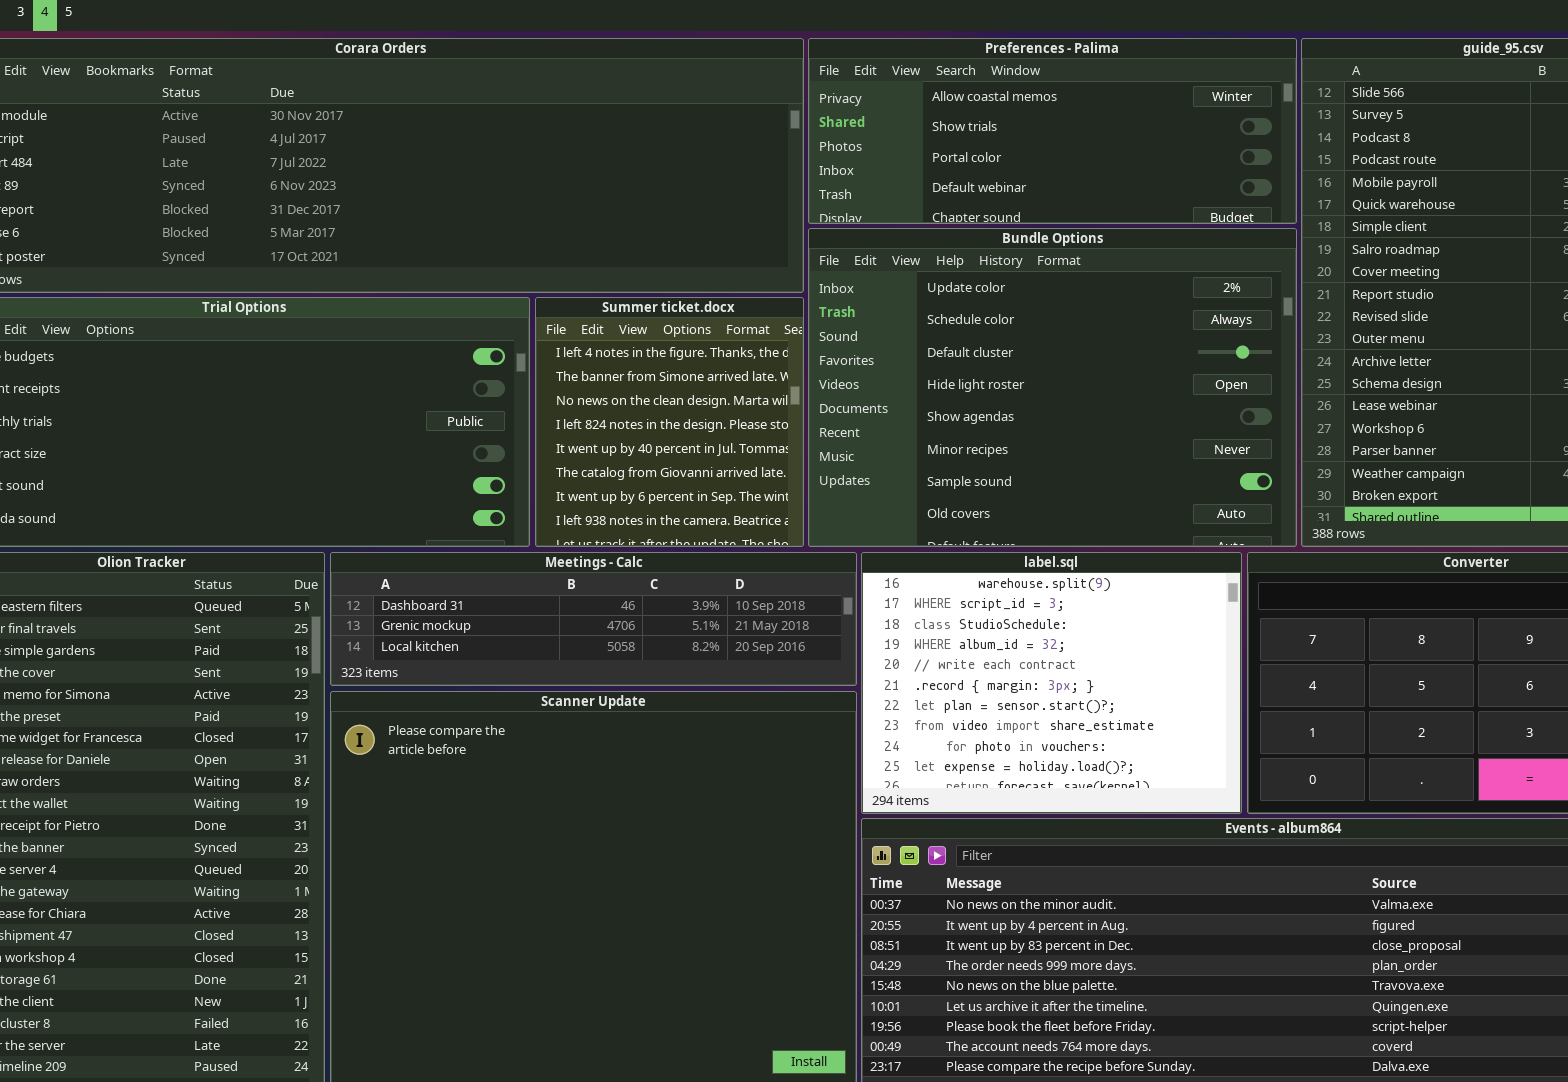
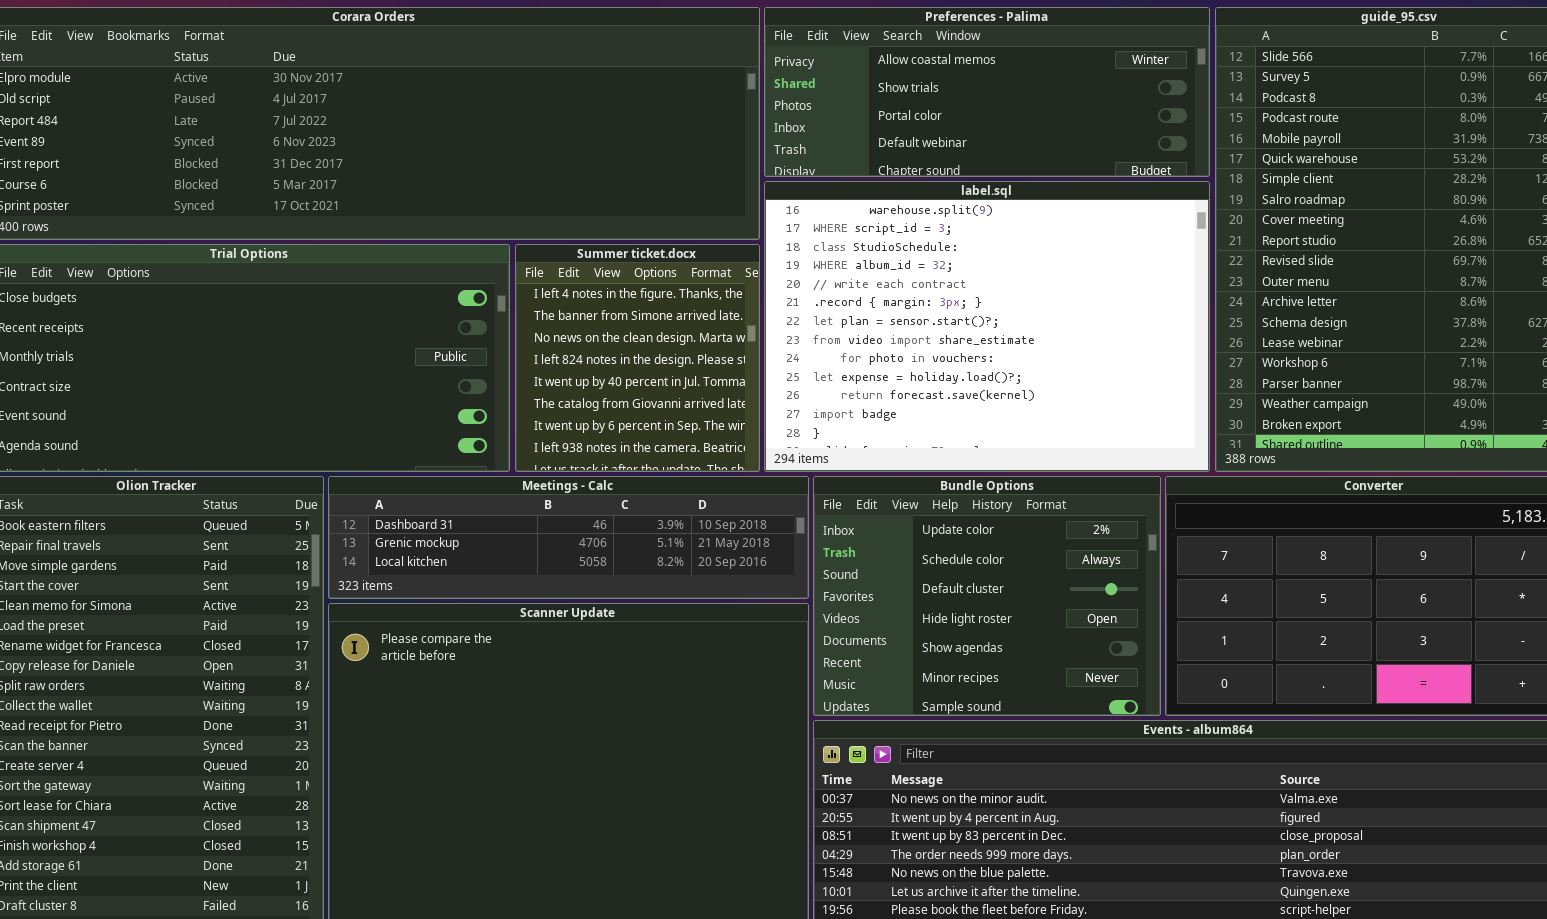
Bundle Options: [808,228,1297,547] -> [813,476,1161,716], moved, resized
label.sql: [861,552,1242,814] -> [764,181,1210,472], moved, resized

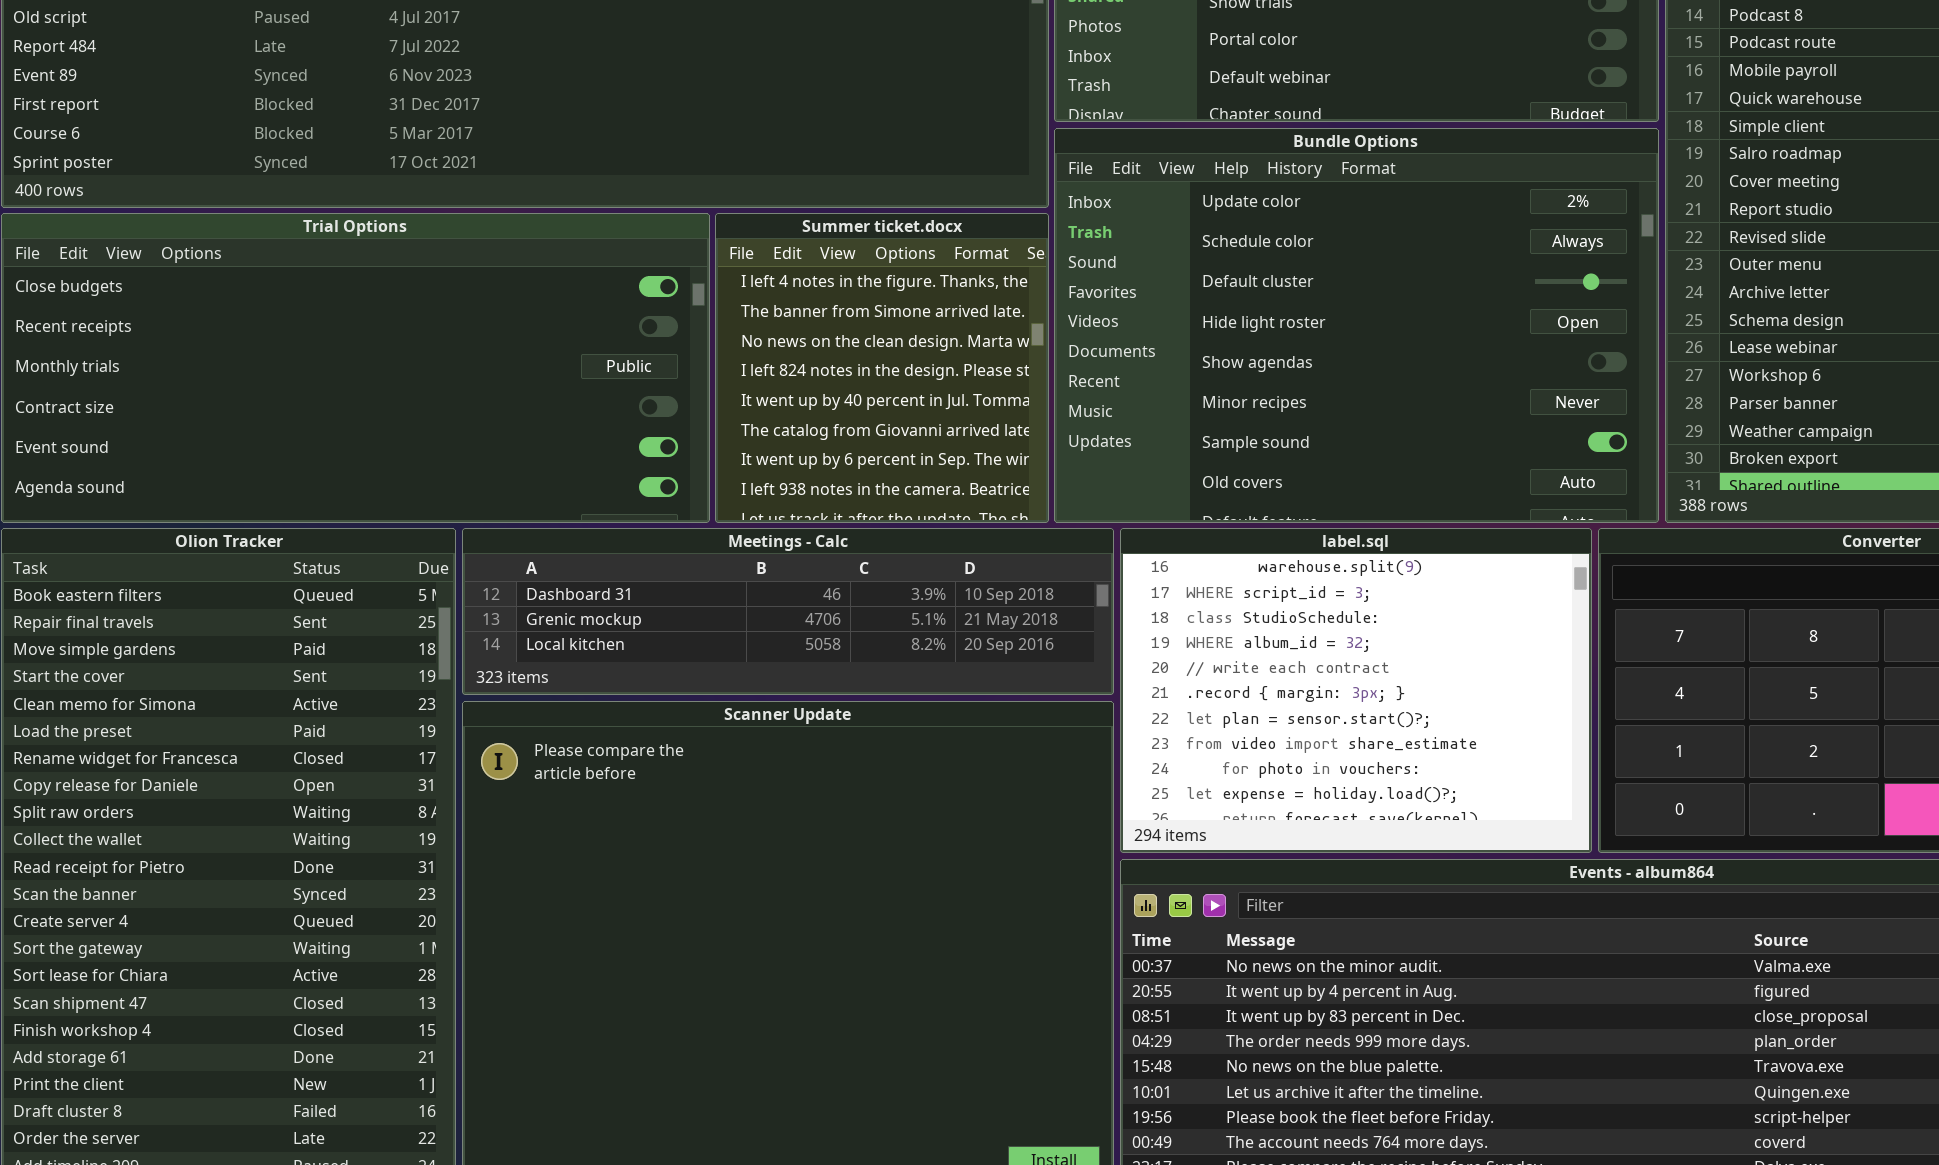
label.sql: [764,181,1210,472] -> [1120,528,1592,853], moved, resized
Bundle Options: [813,476,1161,716] -> [1054,128,1659,523], moved, resized

